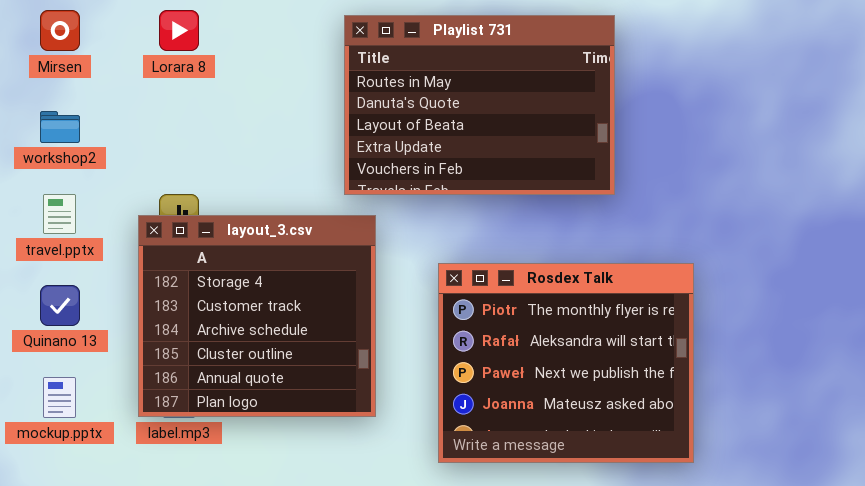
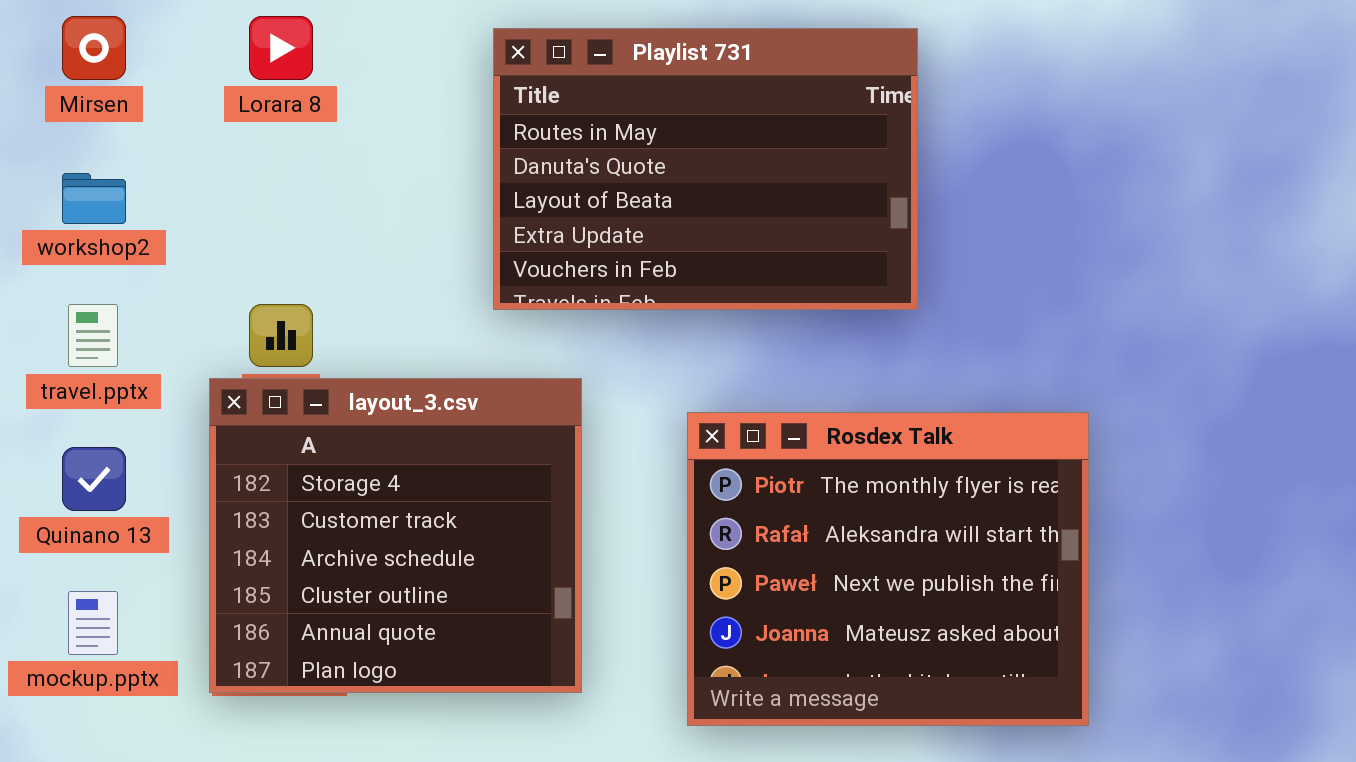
Playlist 731: [344,15,615,195] -> [493,28,918,310], moved
layout_3.csv: [138,215,376,417] -> [209,378,582,693], moved

